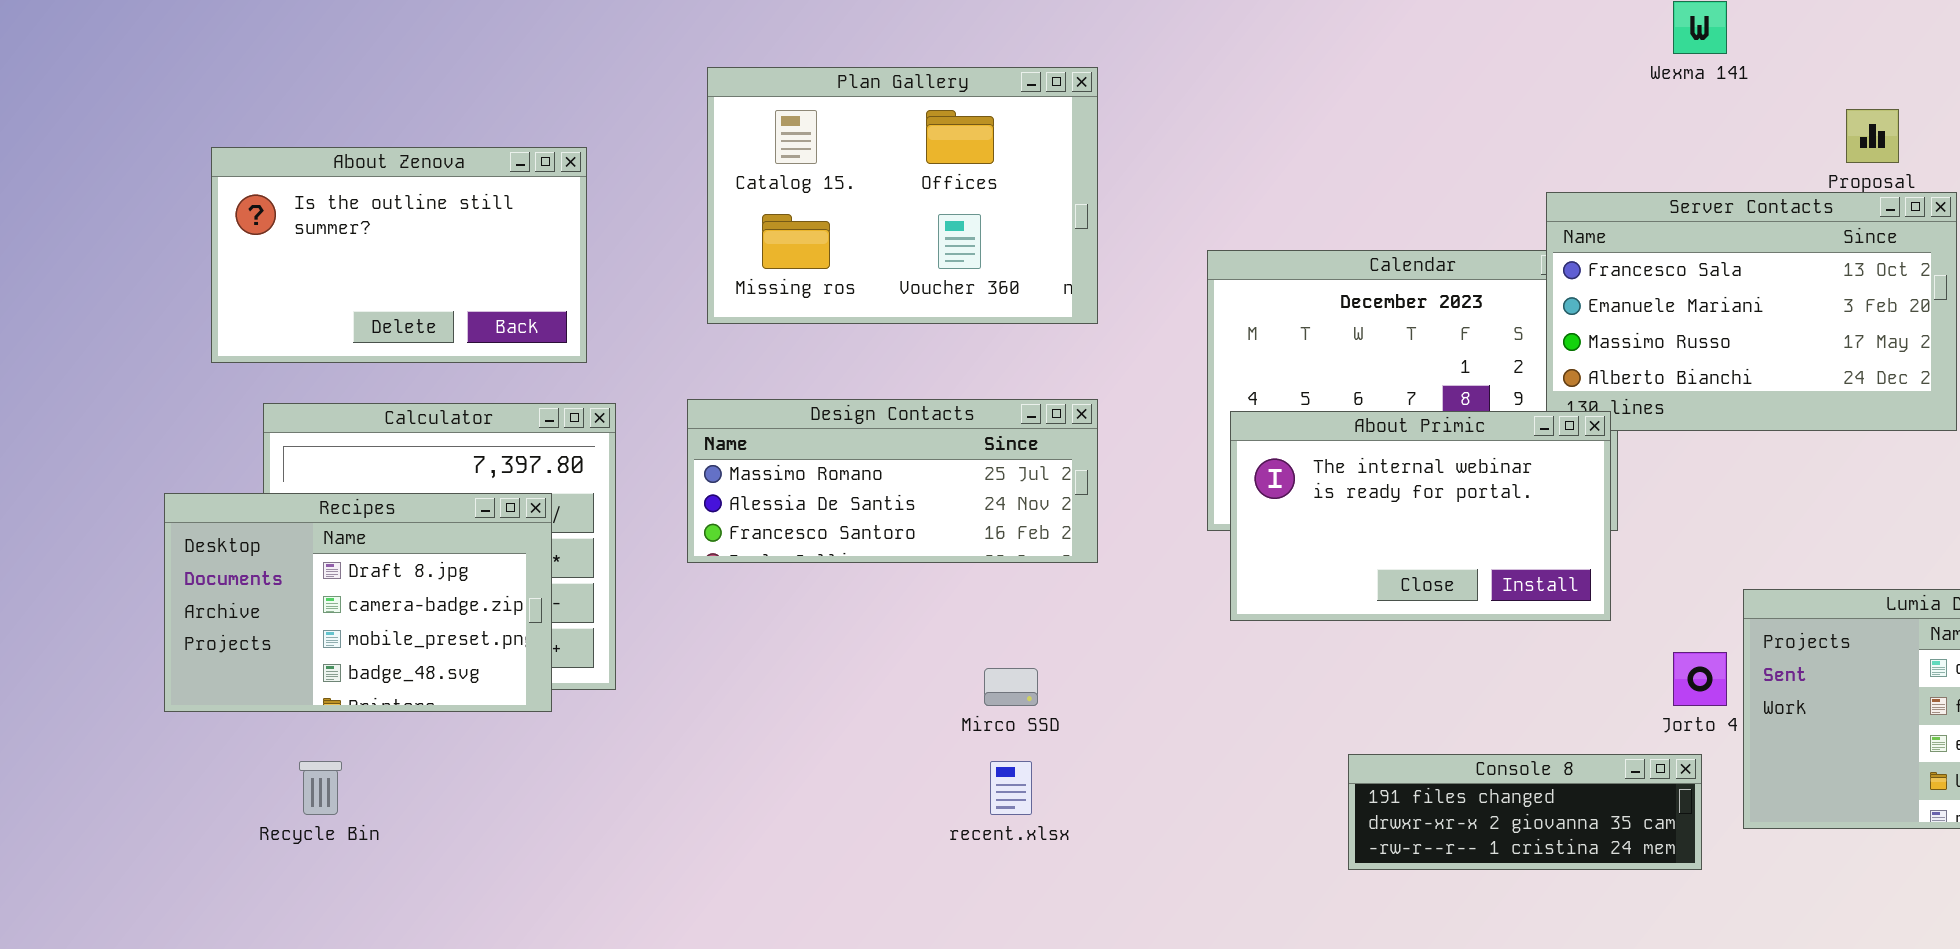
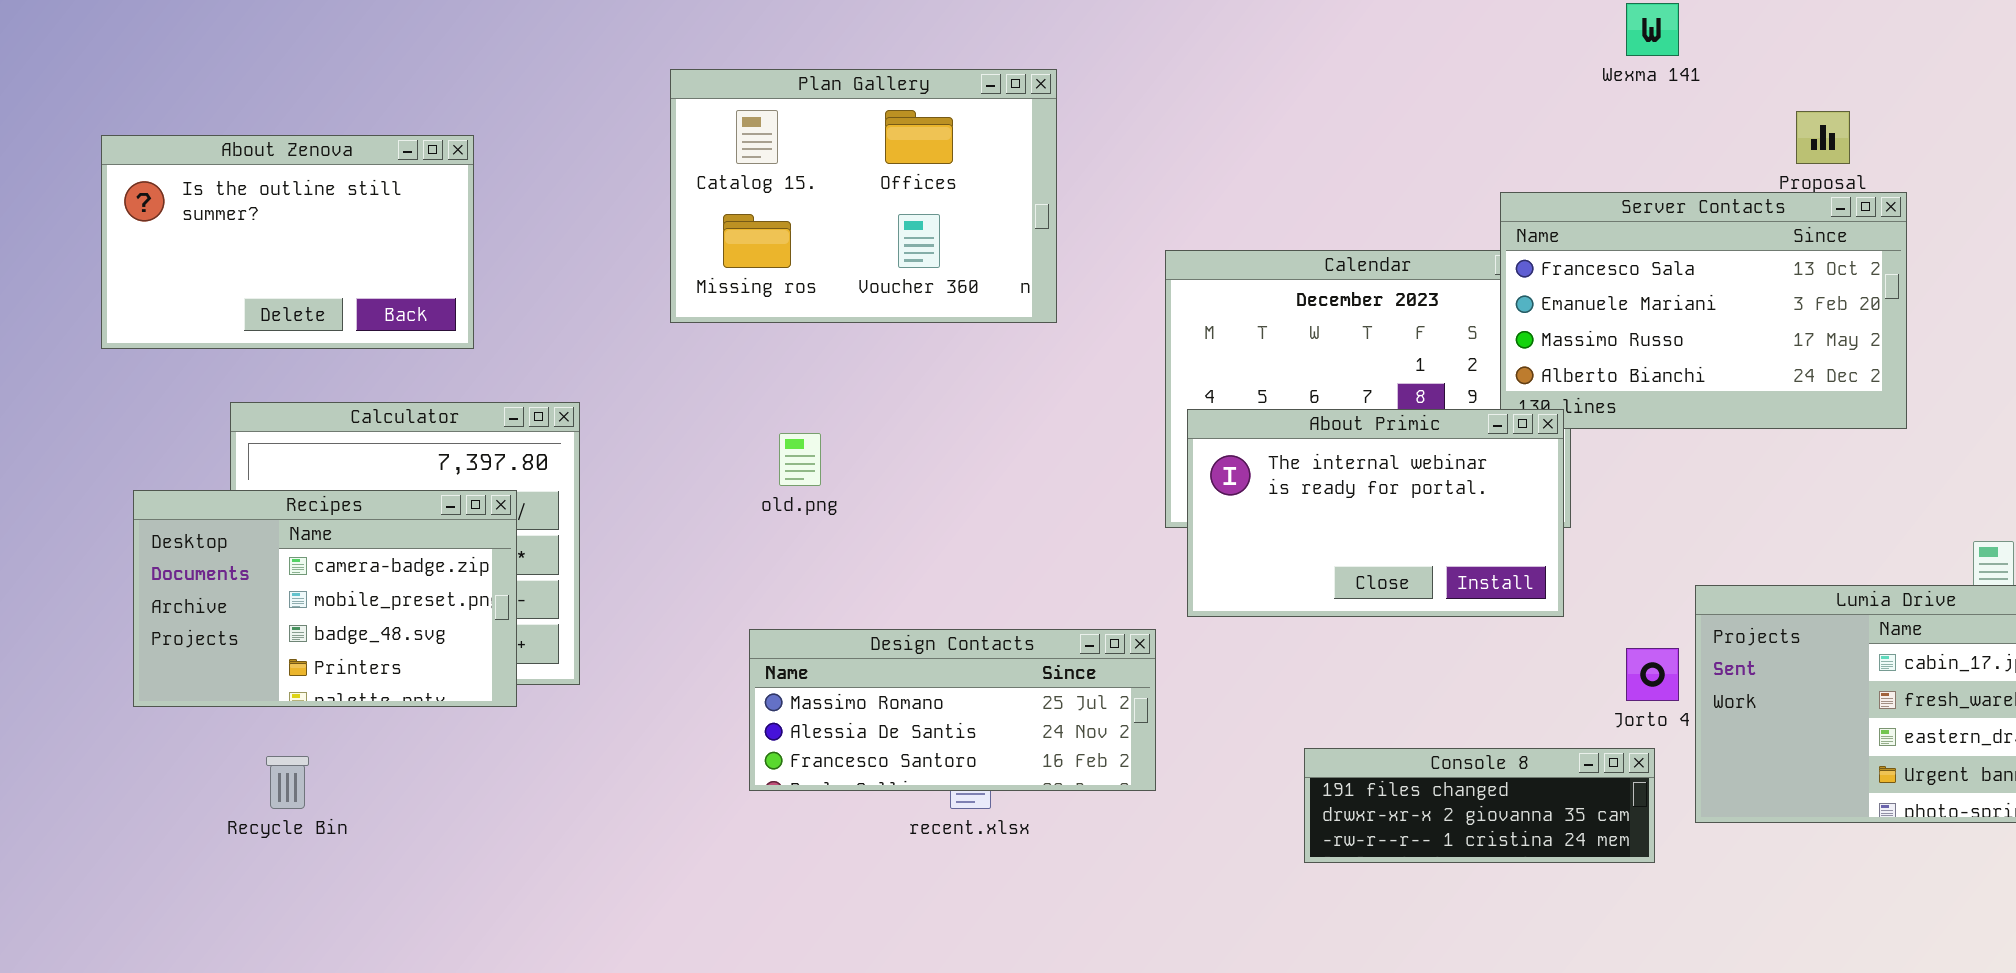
About Zenova: [211,147,587,363] -> [101,135,474,349], moved
Design Contacts: [687,399,1098,563] -> [749,629,1156,791], moved
Recipes: [164,493,552,712] -> [133,490,517,707], scrolled down 1 row

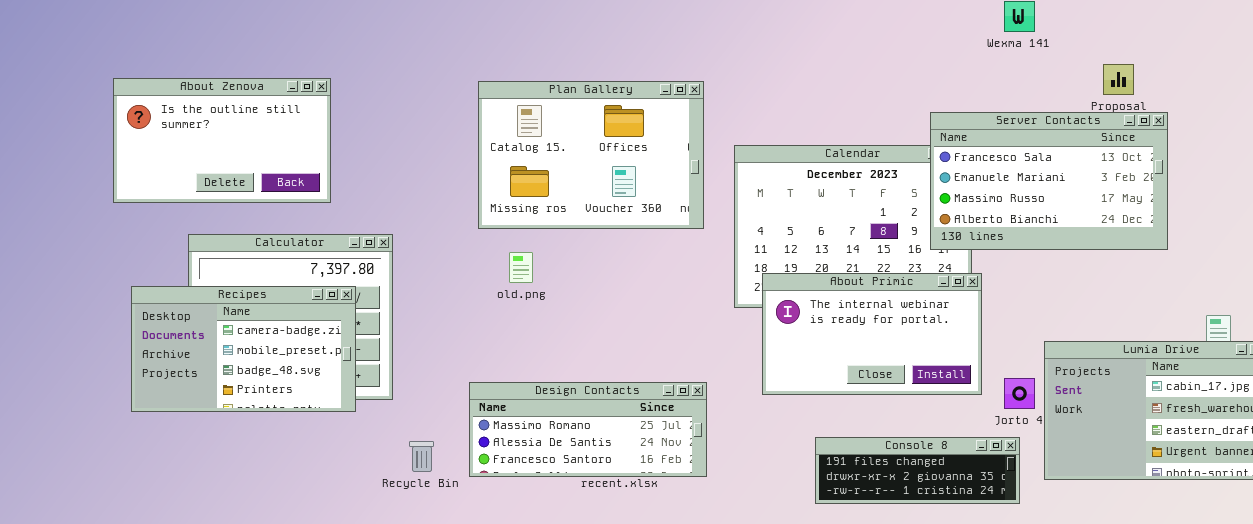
Plan Gallery: [670,69,1057,323] -> [478,81,704,229], moved
About Primic: [1187,409,1564,617] -> [762,273,982,395], moved
Design Contacts: [749,629,1156,791] -> [469,382,707,477], moved
Recycle Bin: [266,756,309,809] -> [409,441,434,472], moved

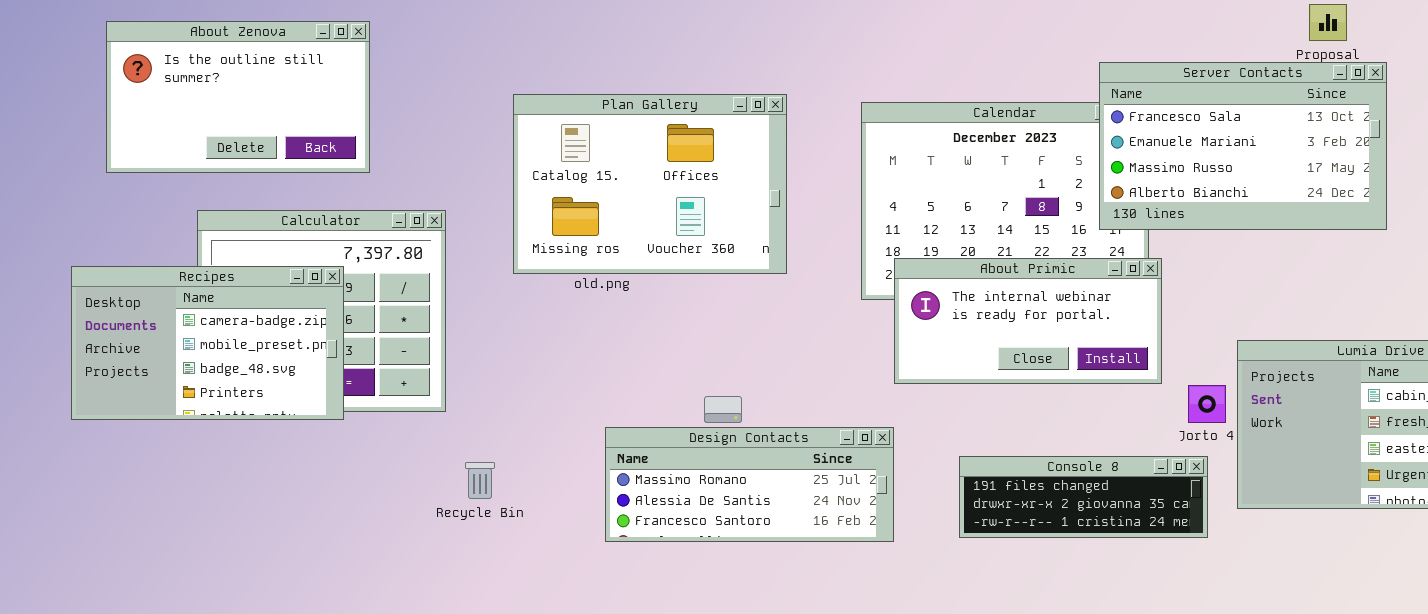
Plan Gallery: [478,81,704,229] -> [513,94,787,274], moved
About Primic: [762,273,982,395] -> [894,258,1162,384], resized
Recipes: [131,286,356,412] -> [71,266,344,420], moved
Design Contacts: [469,382,707,477] -> [605,427,894,542], moved

